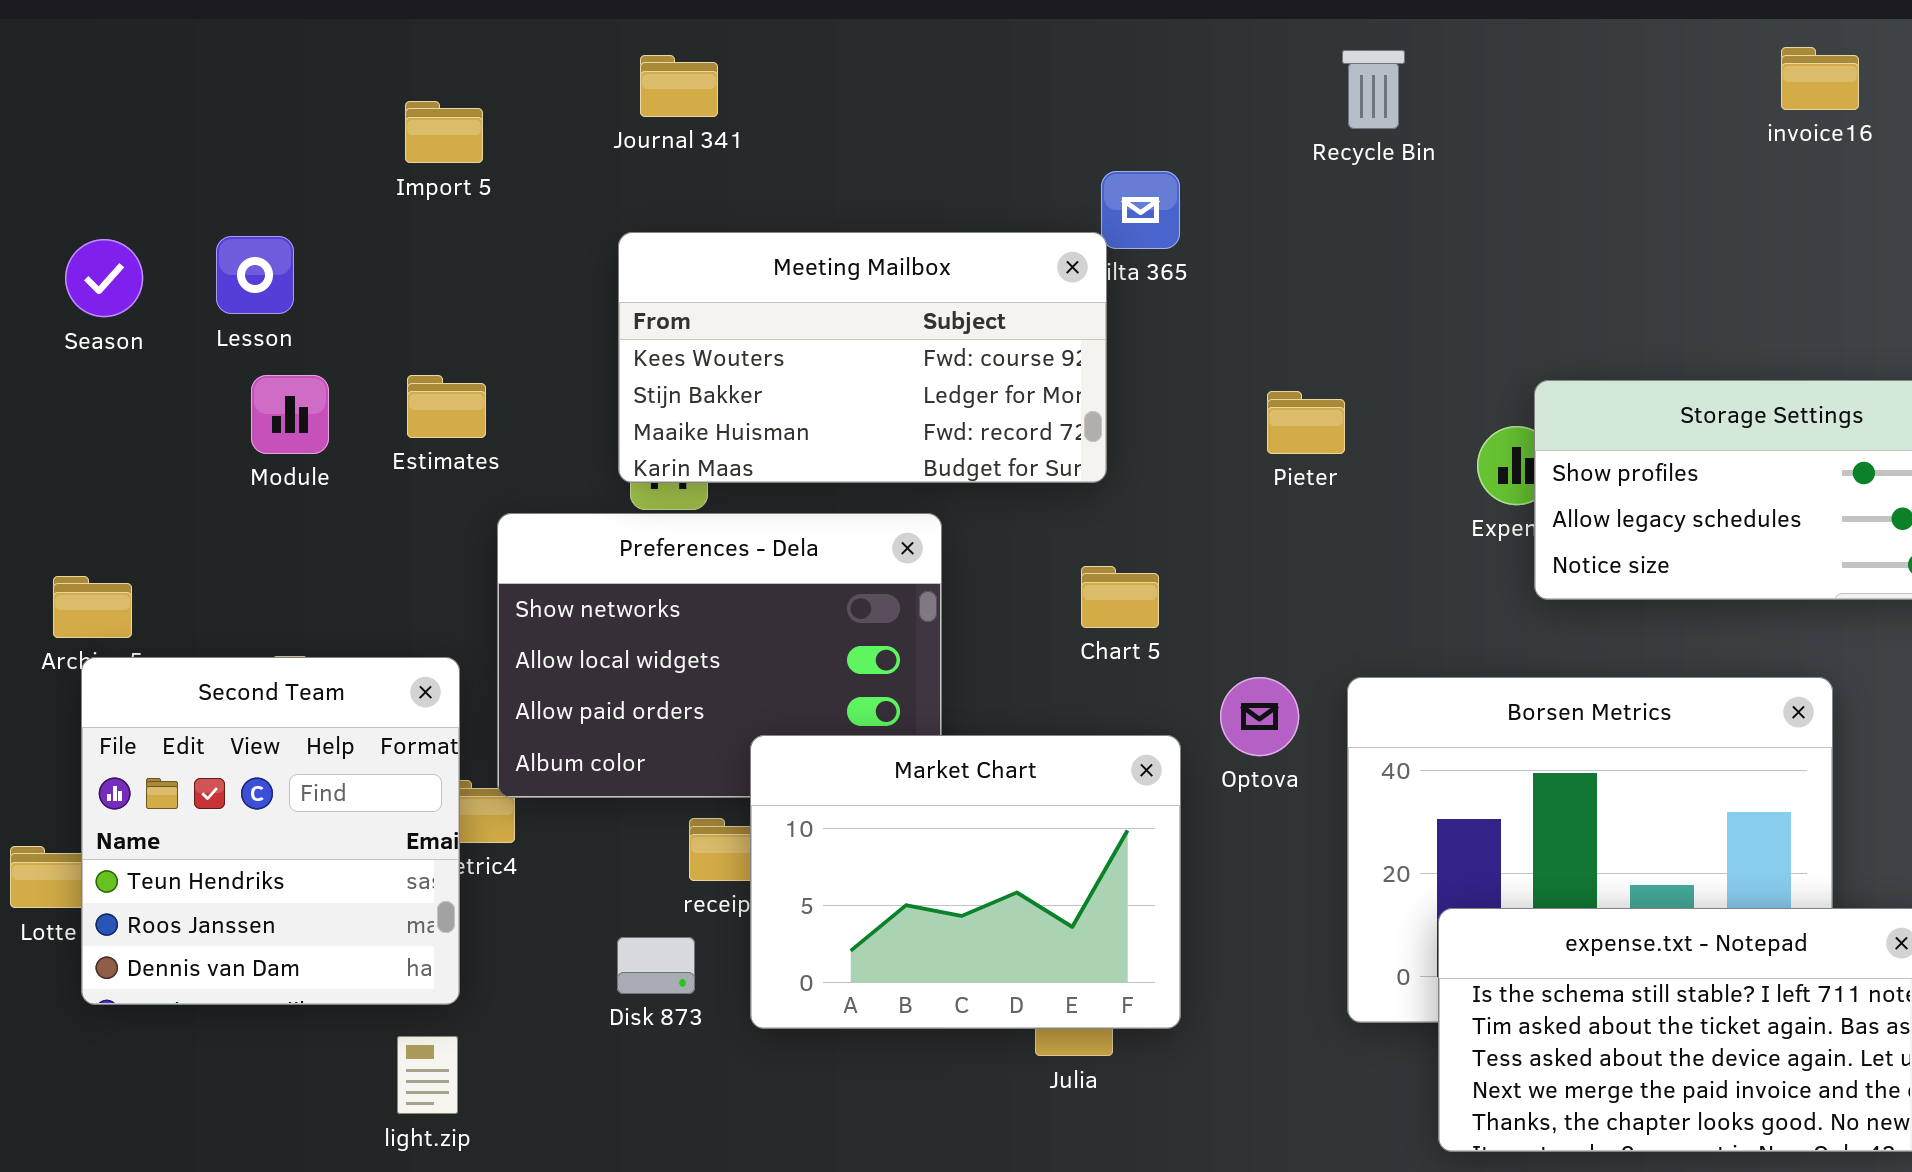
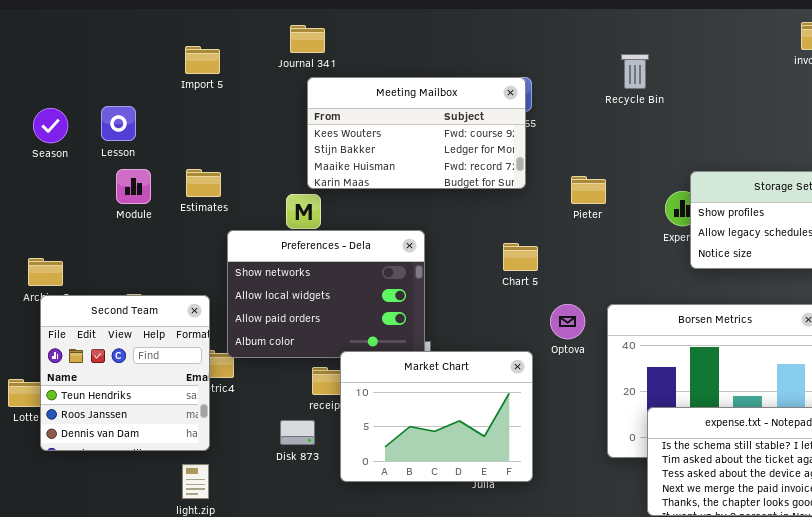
Recycle Bin: [1342,50,1405,129] -> [621,54,649,89], moved
Meeting Mailbox: [618,232,1107,483] -> [307,77,526,189], moved
Chart 5: [1081,566,1159,628] -> [503,243,538,271], moved
Market Chart: [750,735,1181,1029] -> [340,351,533,482], moved

